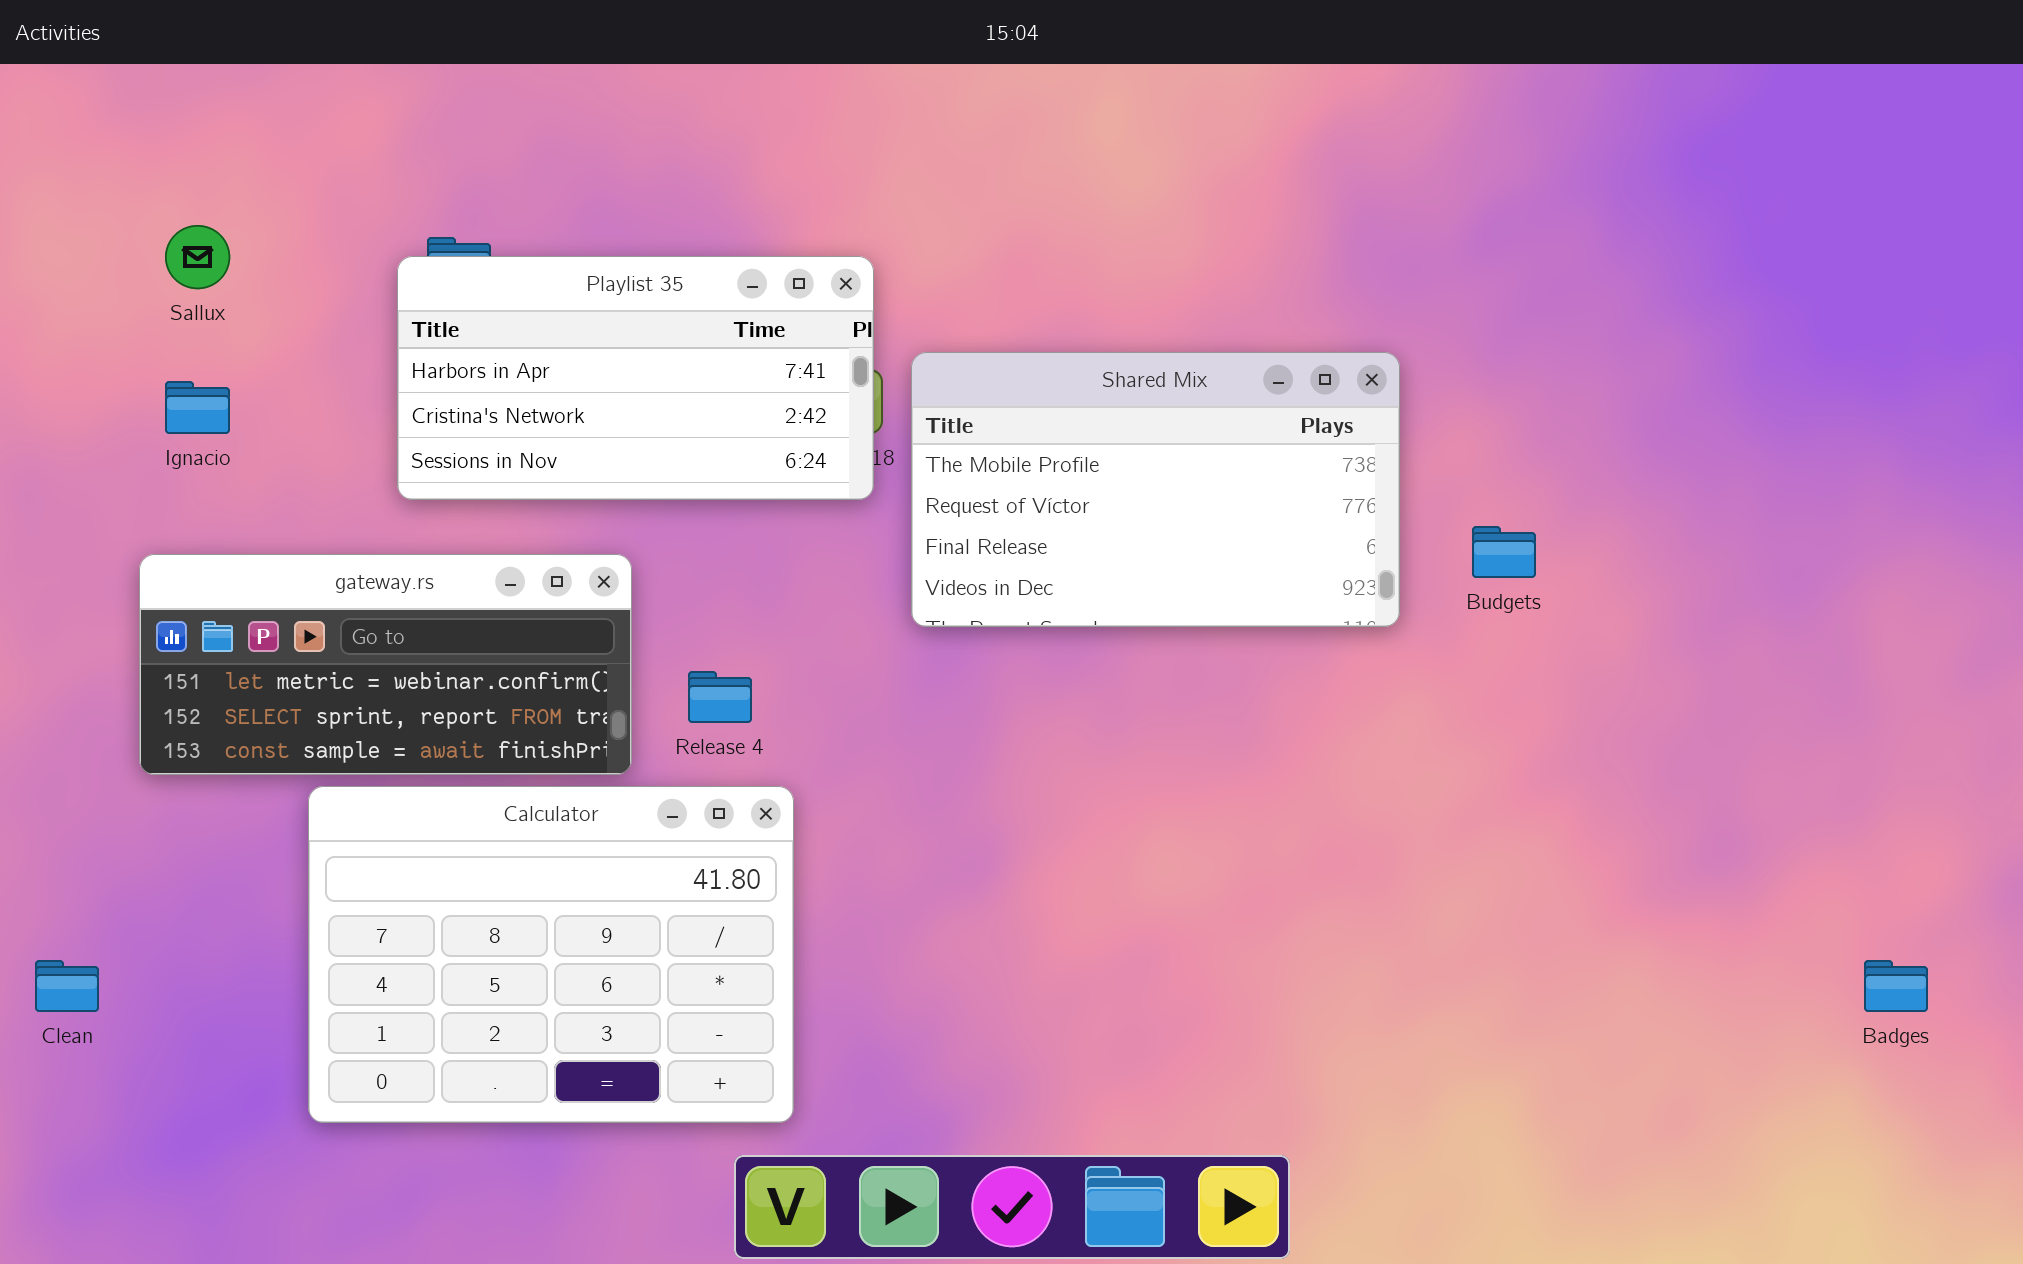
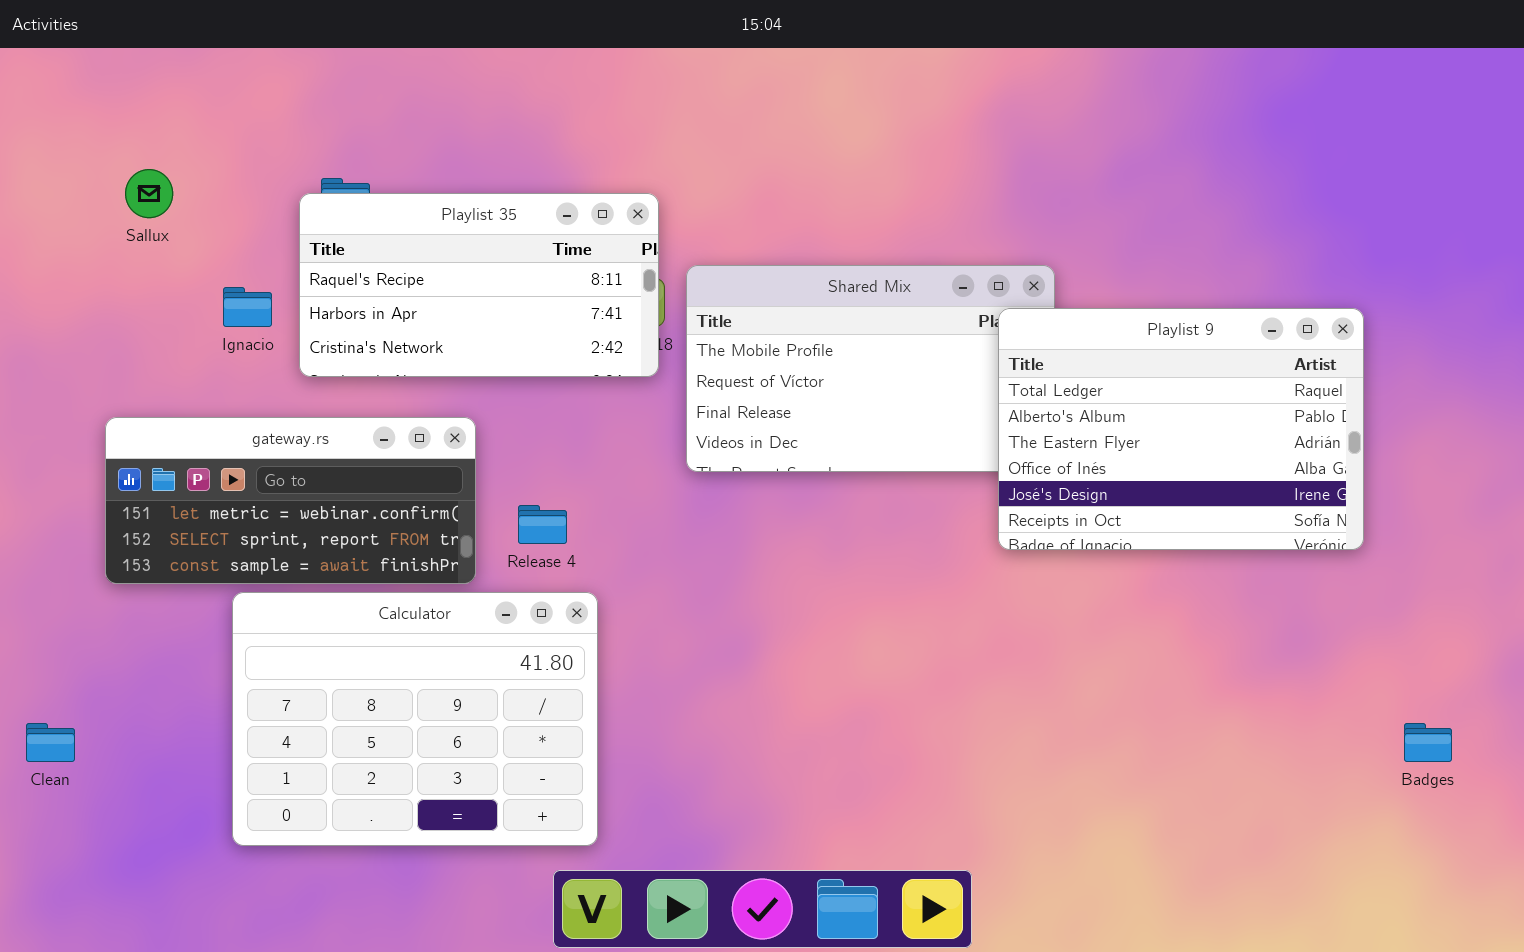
Playlist 35: [397,256,874,500] -> [299,193,659,377], scrolled up 1 row
Ignacio: [165,381,230,434] -> [223,287,272,327], moved
Playlist 9: none -> [998,308,1364,550], opened

